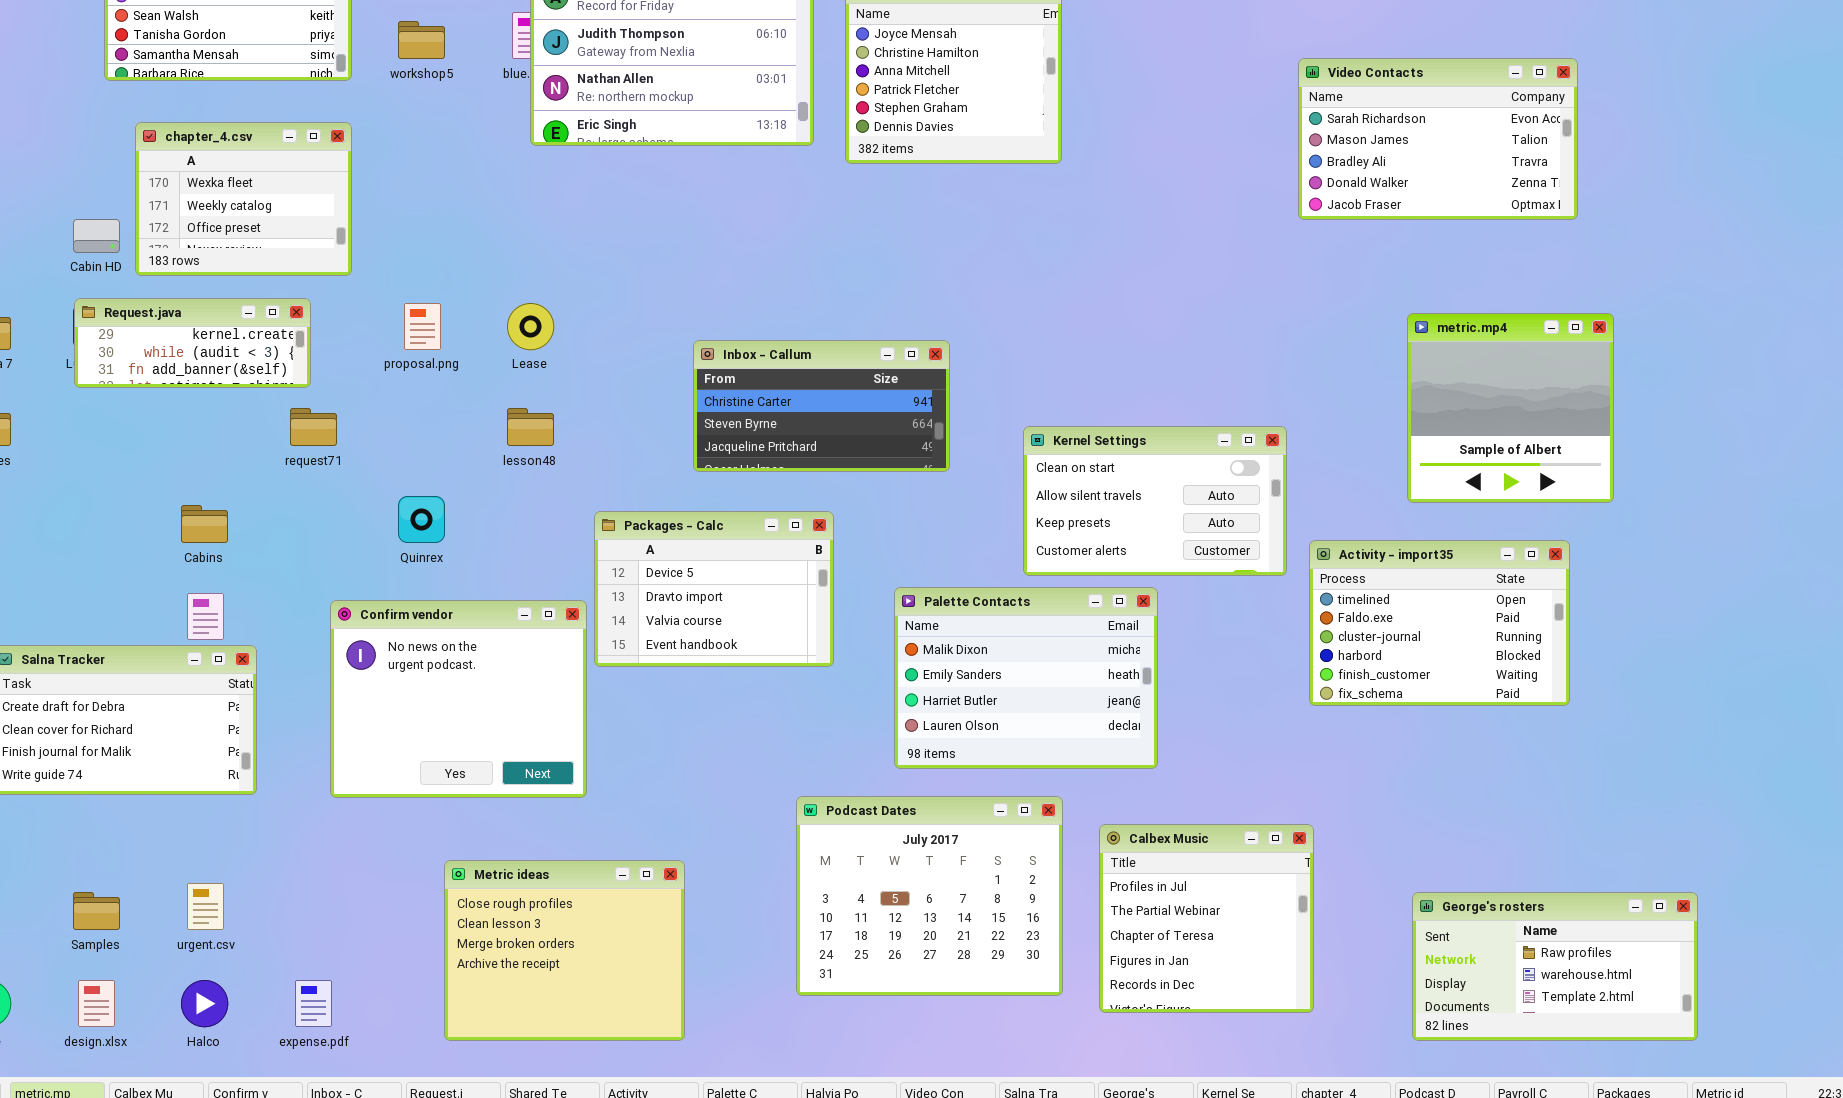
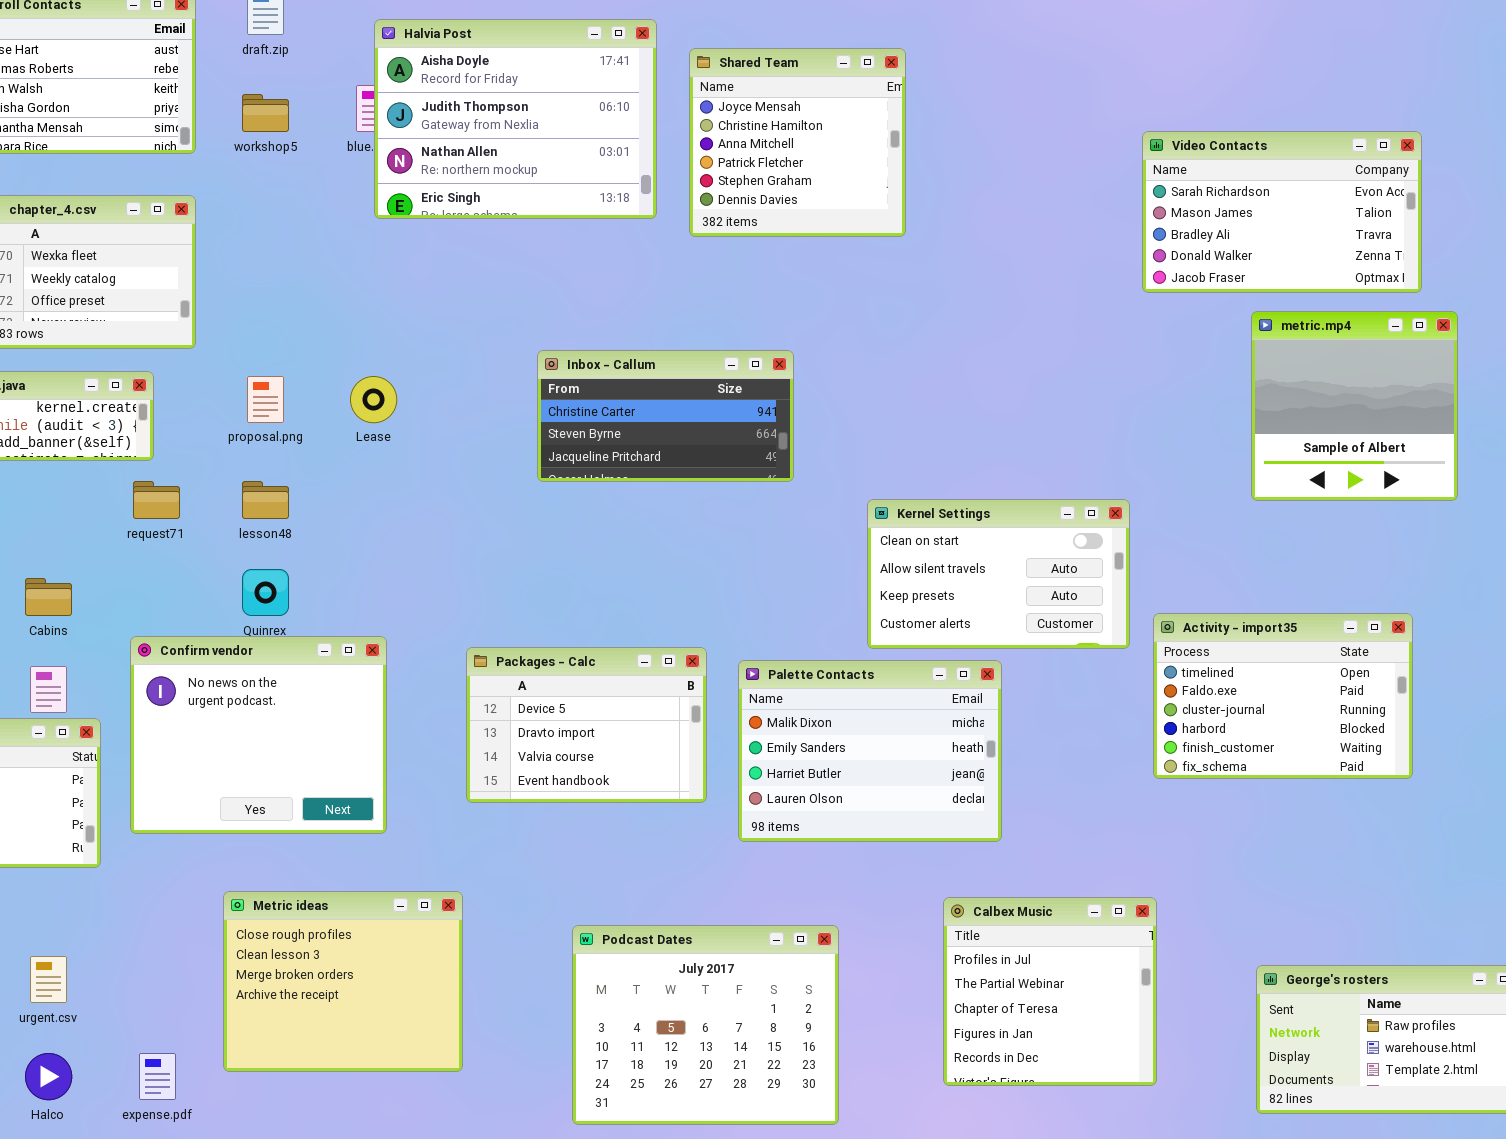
metric.mp4: [1407,313,1614,503] -> [1251,311,1458,501], moved
Inbox - Callum: [693,340,950,472] -> [537,350,794,482], moved
lesson48: [507,408,554,446] -> [242,481,289,519], moved
Packages - Calc: [594,511,834,667] -> [466,647,707,803], moved
Confirm vendor: [330,600,587,798] -> [130,636,387,834], moved
Podcast Dates: [796,796,1063,996] -> [572,925,839,1125], moved
Metric ideas: [444,860,685,1041] -> [223,891,463,1072], moved

